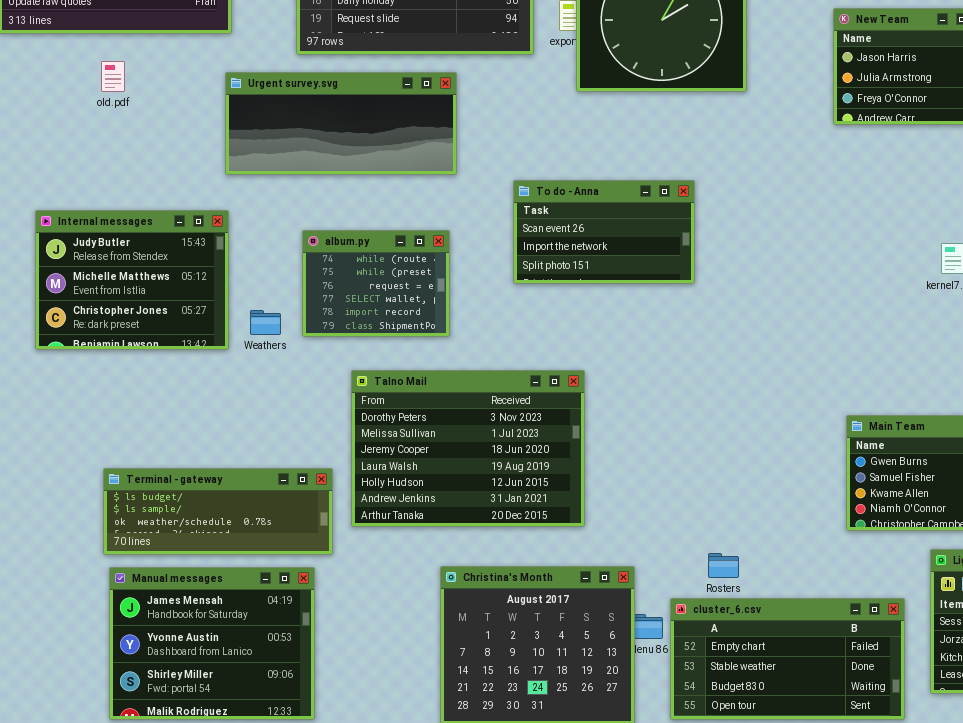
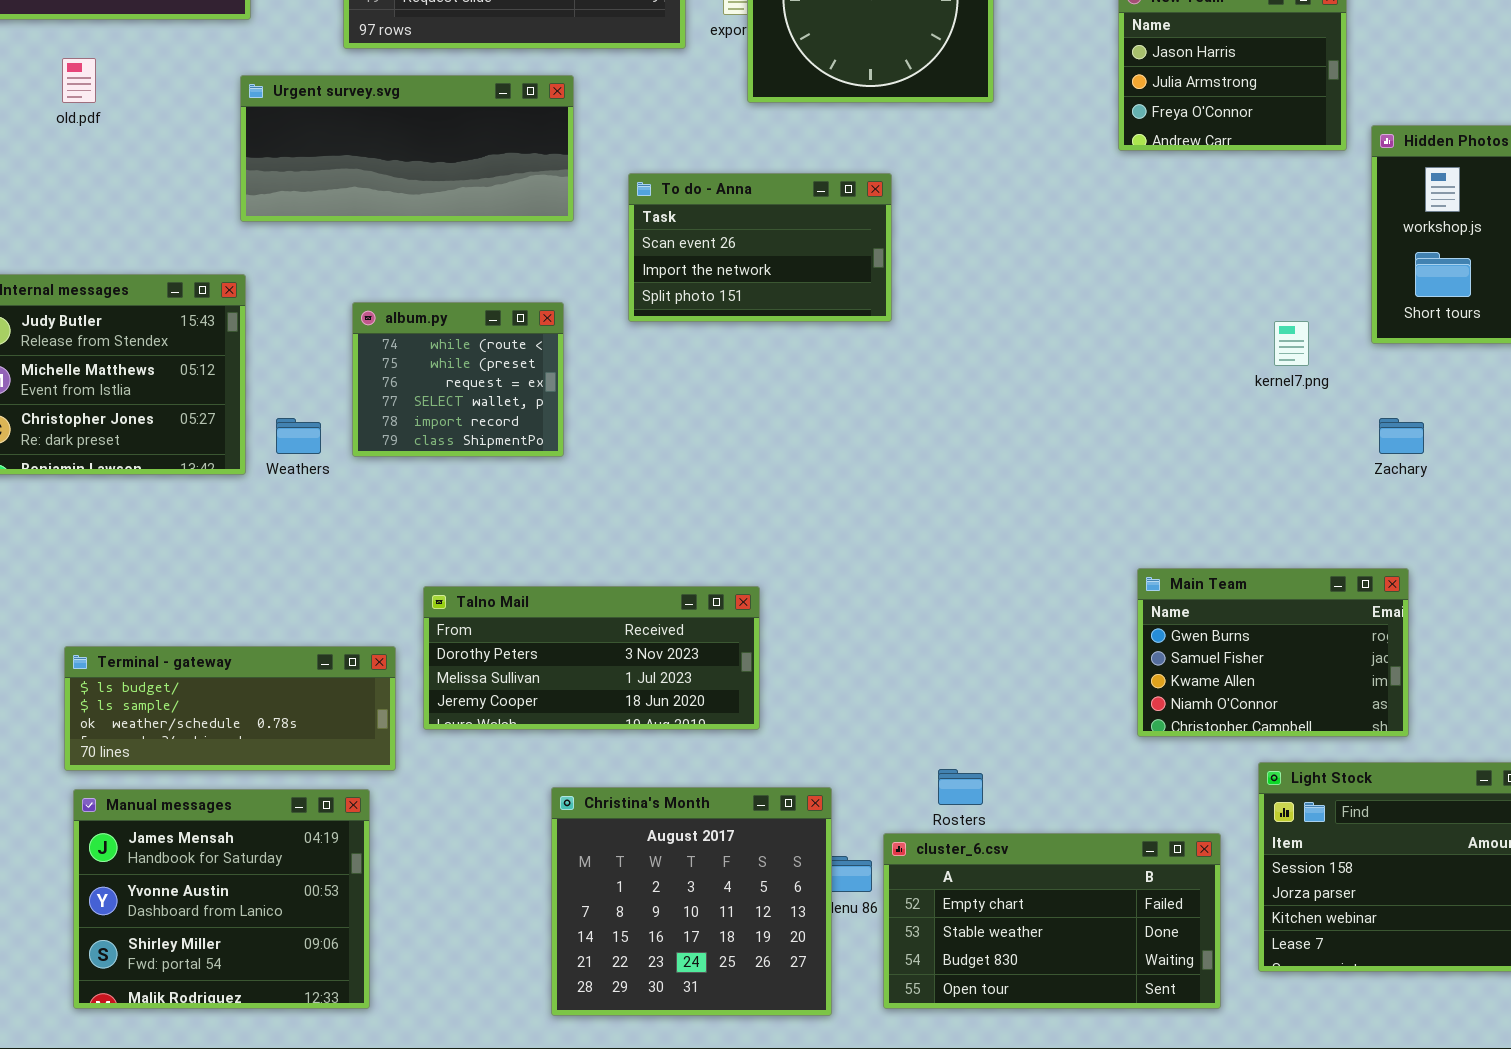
To do - Anna: [513,180,695,284] -> [628,173,892,322], moved
Talno Mail: [351,370,585,527] -> [423,586,760,730], resized

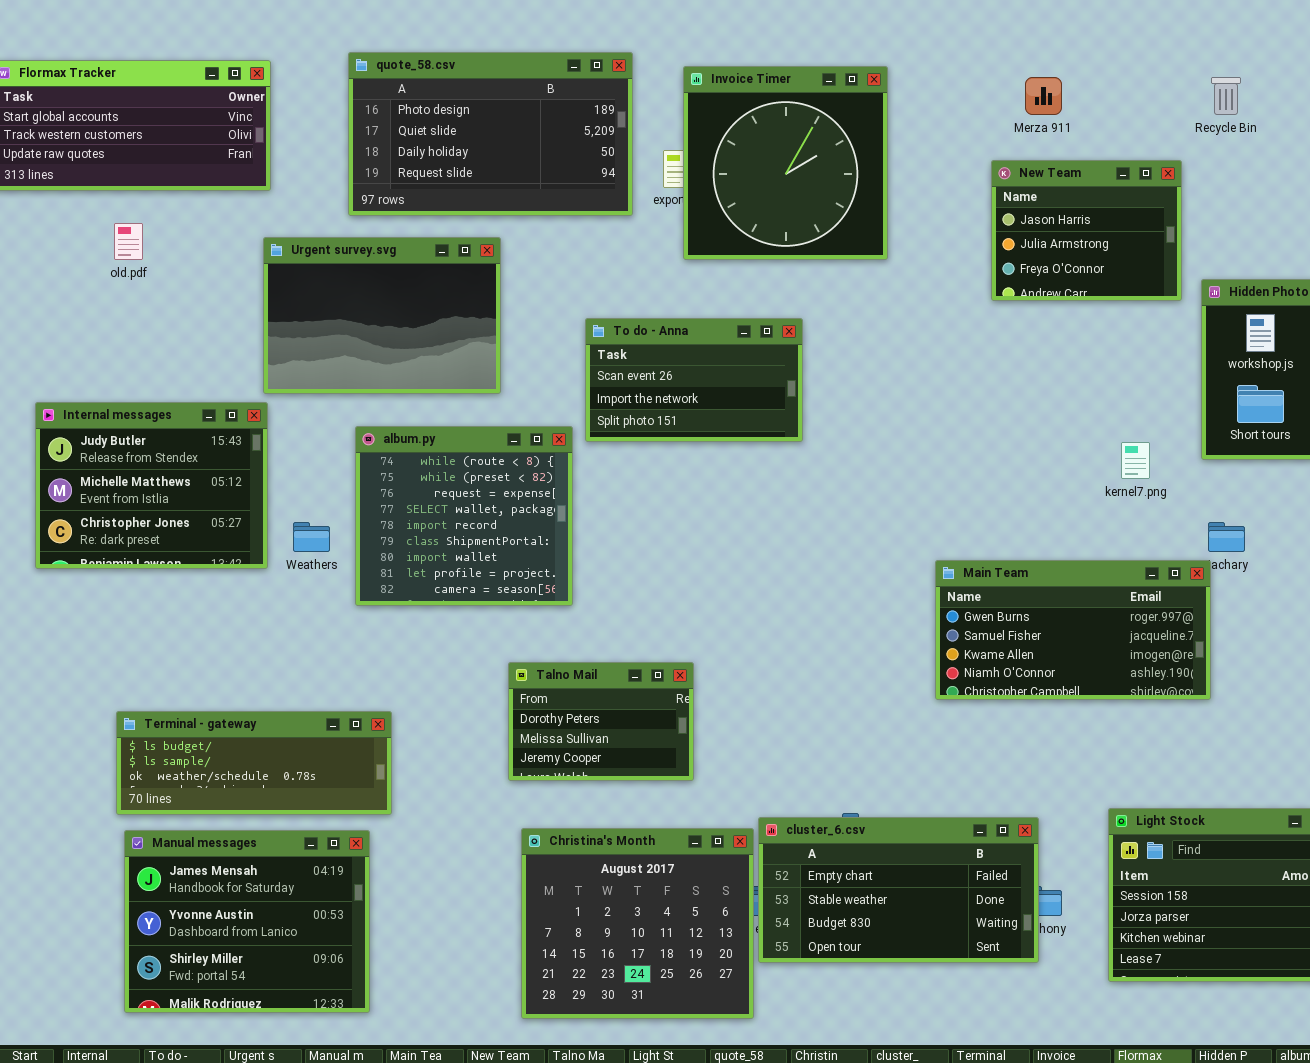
Urgent survey.svg: [240,75,574,222] -> [263,237,501,394], resized
album.py: [352,302,564,457] -> [355,426,573,606], resized
Main Team: [1137,568,1409,737] -> [935,560,1211,700], moved, resized
Talno Mail: [423,586,760,730] -> [508,662,694,781], resized
cluster_6.csv: [883,833,1221,1009] -> [758,817,1039,963], moved

